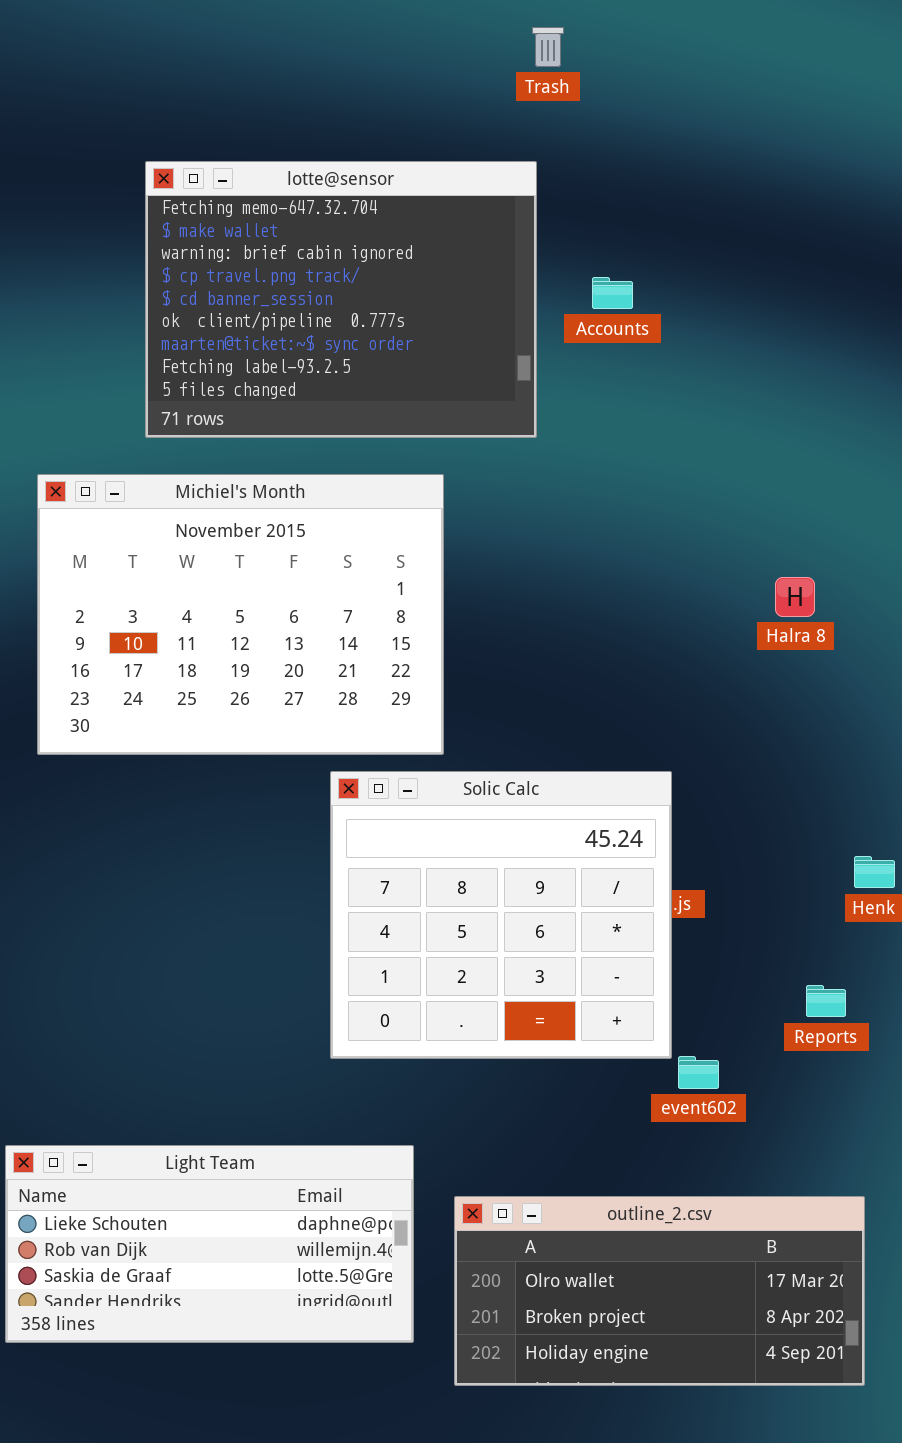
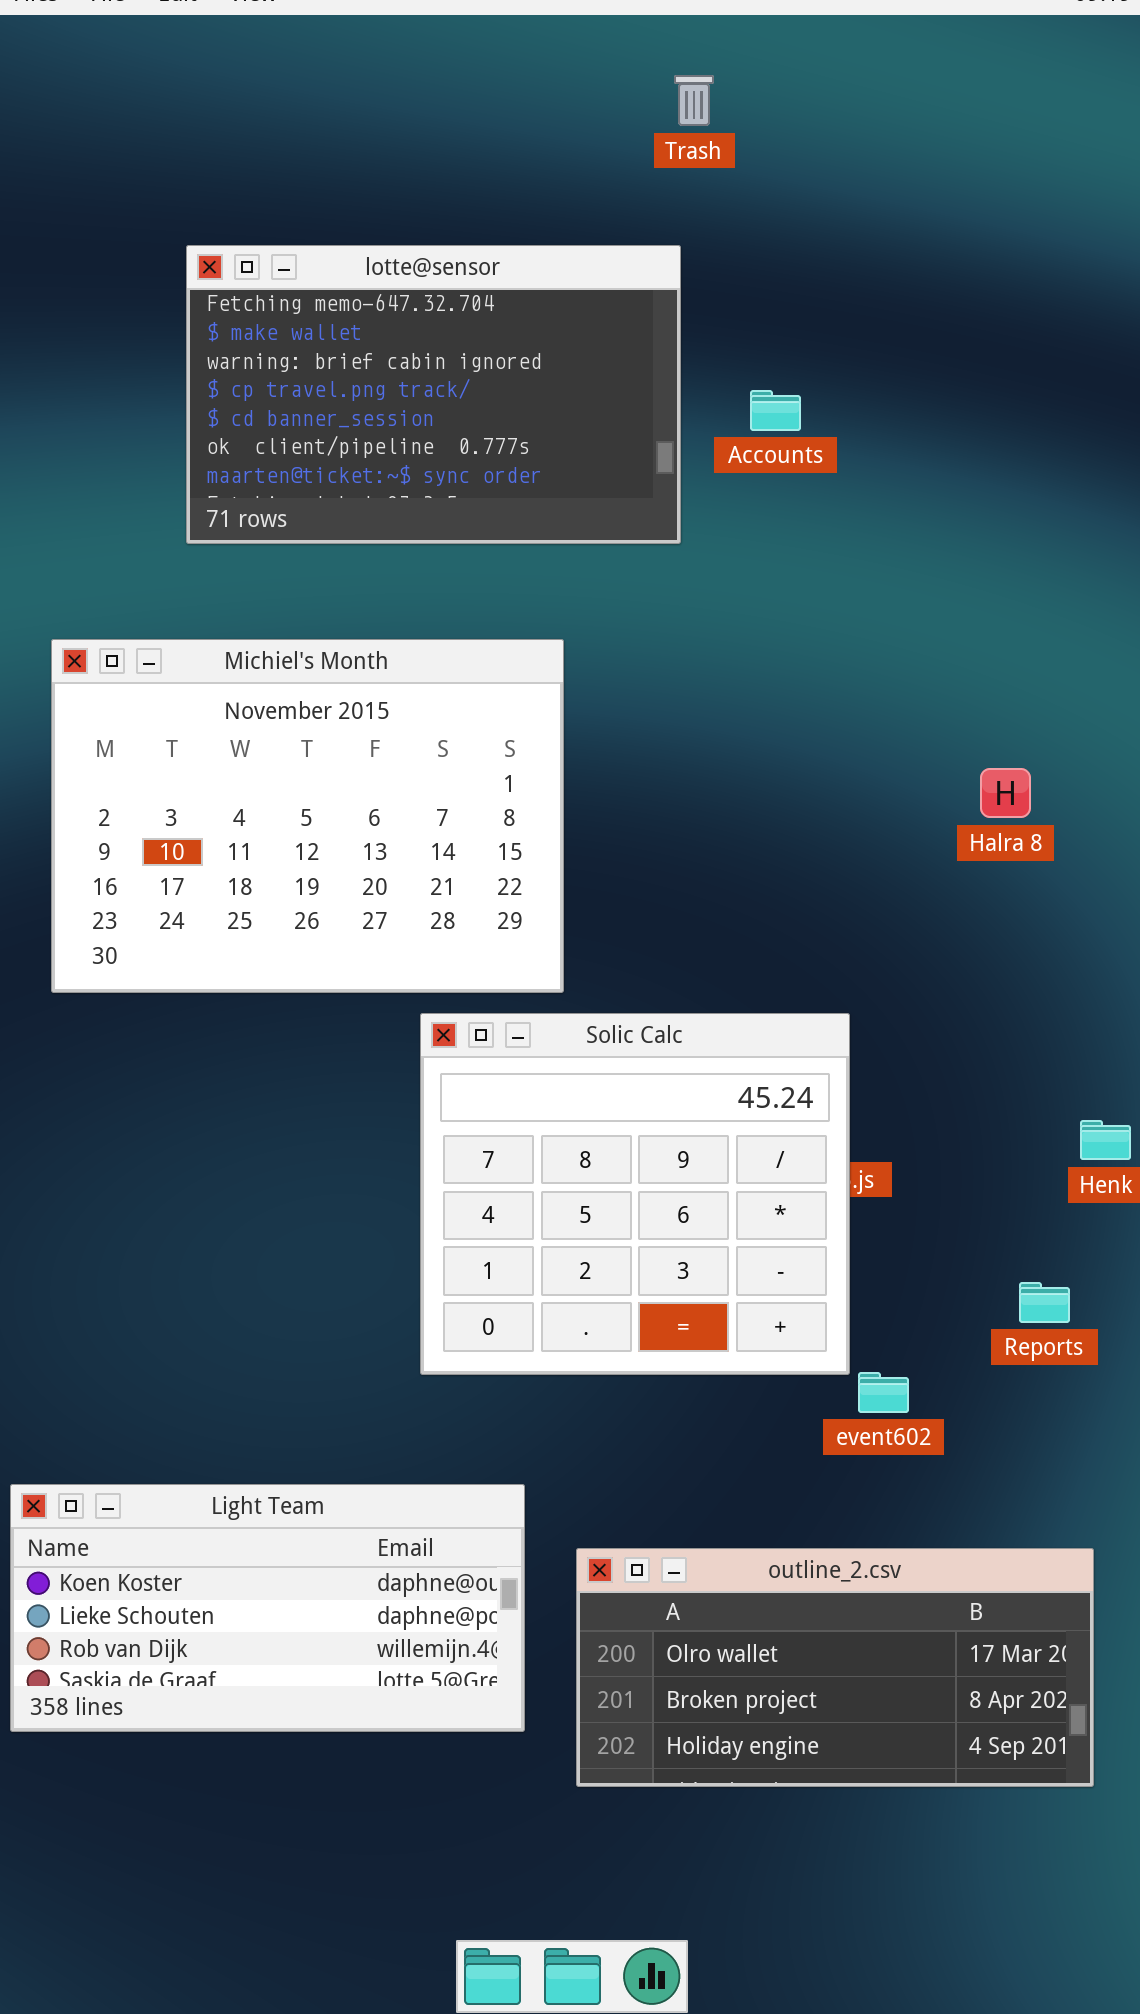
lotte@sensor: [145,161,537,438] -> [186,245,681,544], resized
Light Team: [5,1145,414,1343] -> [10,1484,525,1732], scrolled up 1 row

